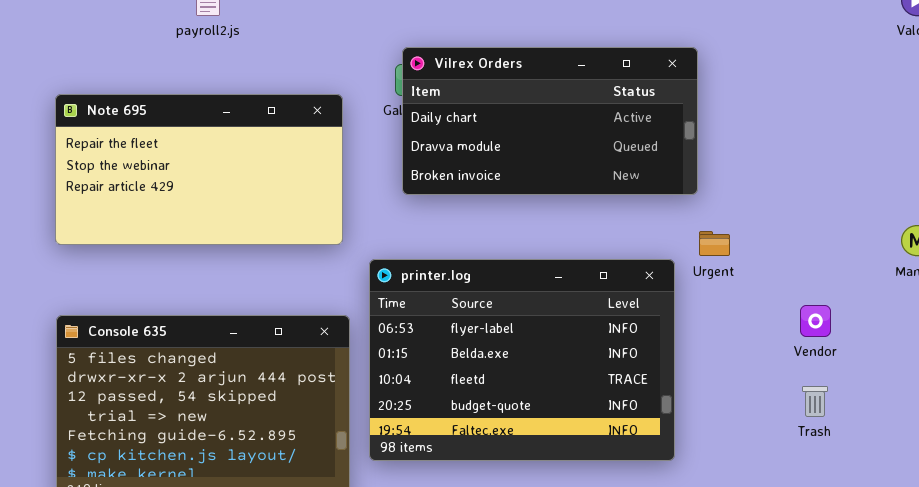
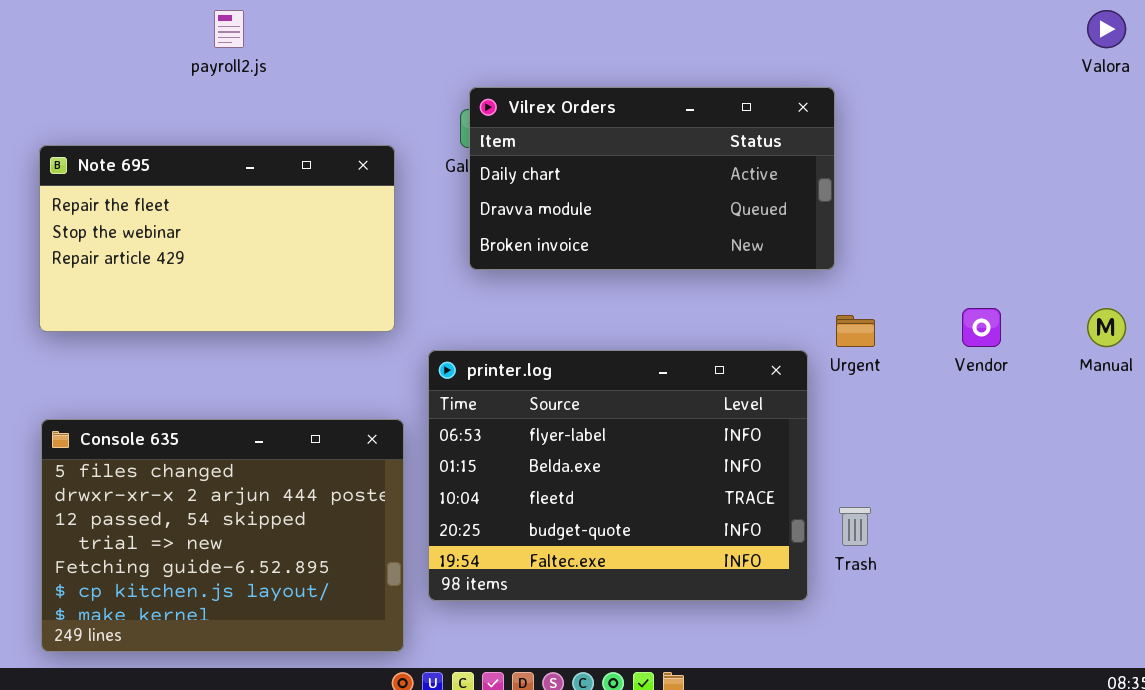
Vendor: [800,305,831,337] -> [962,308,1001,347], moved
Trash: [802,386,828,417] -> [839,507,871,546], moved

